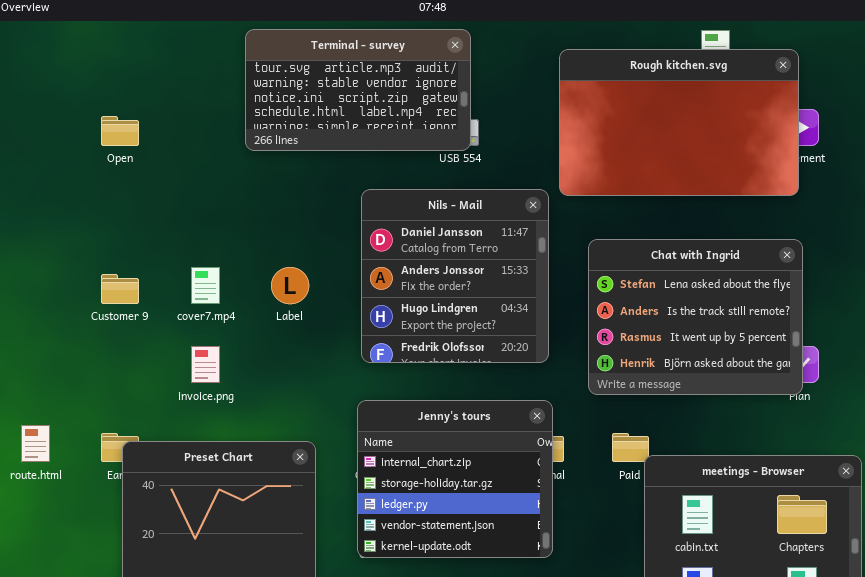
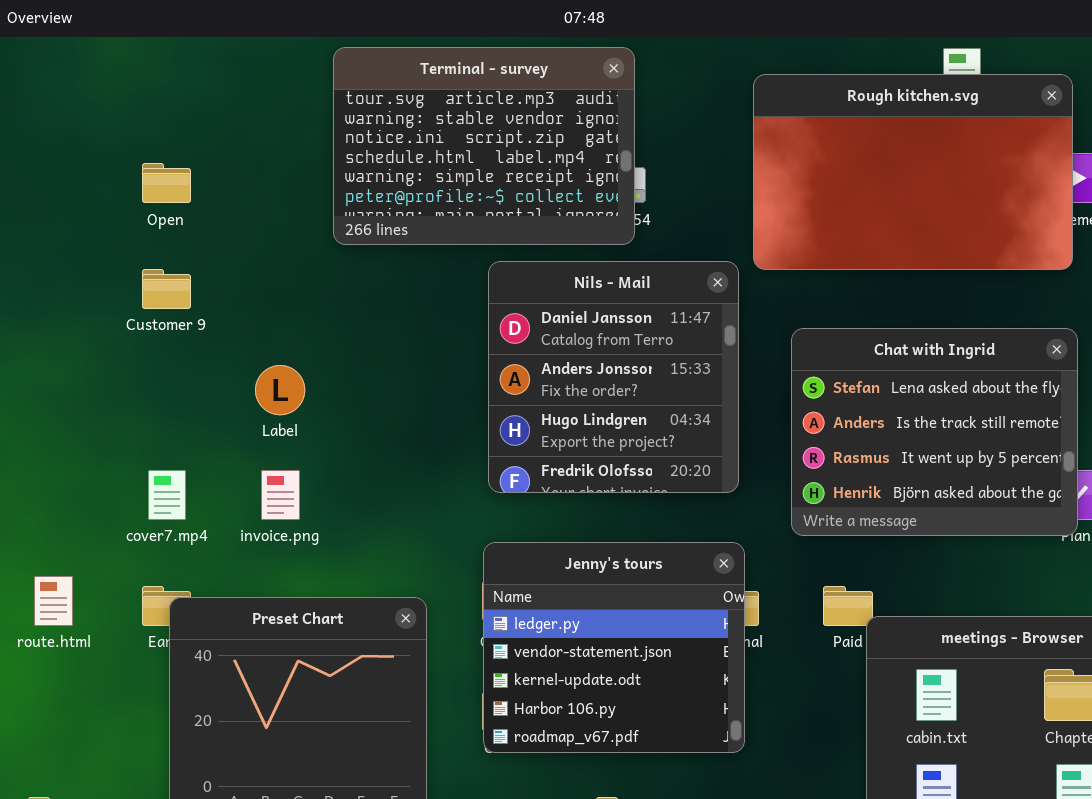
Terminal - survey: [245,29,471,151] -> [333,47,635,245], resized
cover7.mp4: [191,267,220,304] -> [148,470,186,520], moved
Label: [271,267,309,304] -> [255,365,305,415], moved
Customer 9: [101,274,139,304] -> [142,269,191,309], moved
Jenny's tours: [357,400,553,558] -> [483,542,745,753], scrolled down 2 rows

